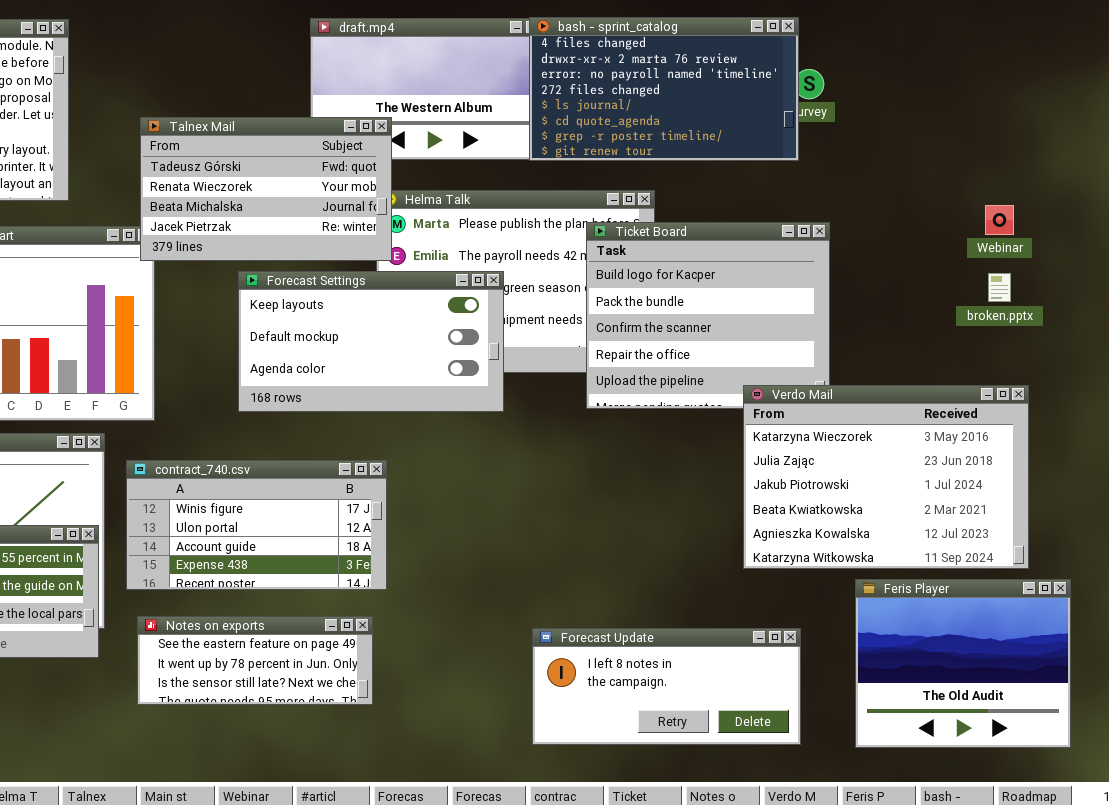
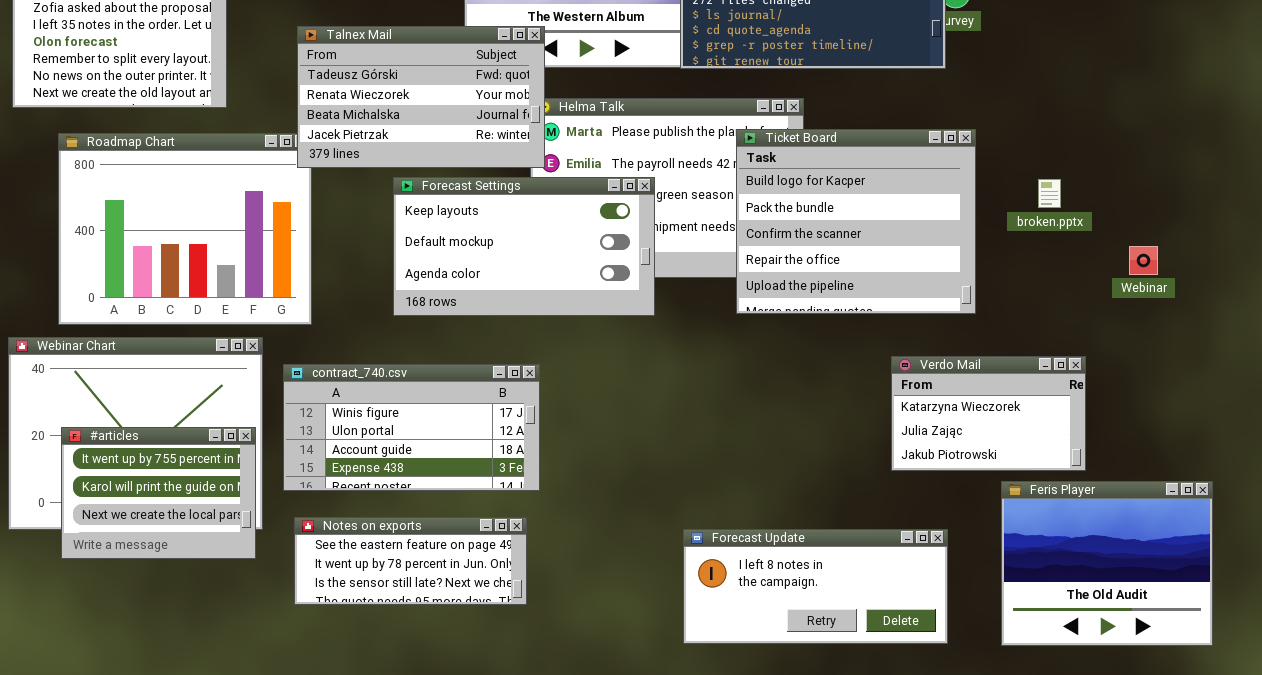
Webinar: [985,205,1014,235] -> [1129,246,1158,275], moved
broken.pptx: [988,273,1011,302] -> [1038,179,1061,208], moved
Verdo Mail: [743,385,1029,569] -> [891,356,1086,471], resized

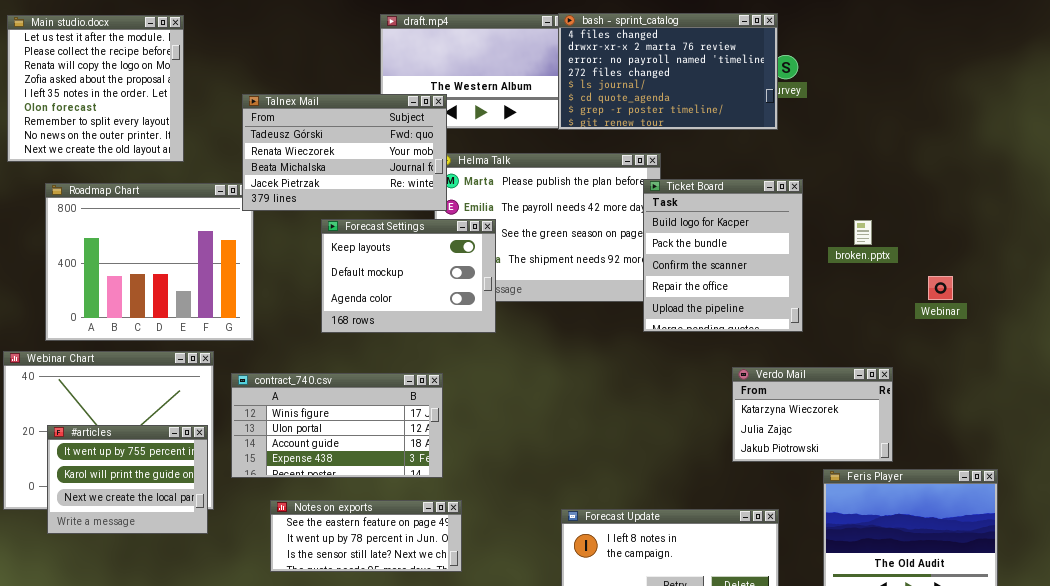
Ticket Board: [736,129,976,314] -> [643,179,803,332], resized
Forecast Settings: [393,177,655,316] -> [321,219,496,333], resized
Notes on exports: [294,517,527,605] -> [270,500,462,572], moved

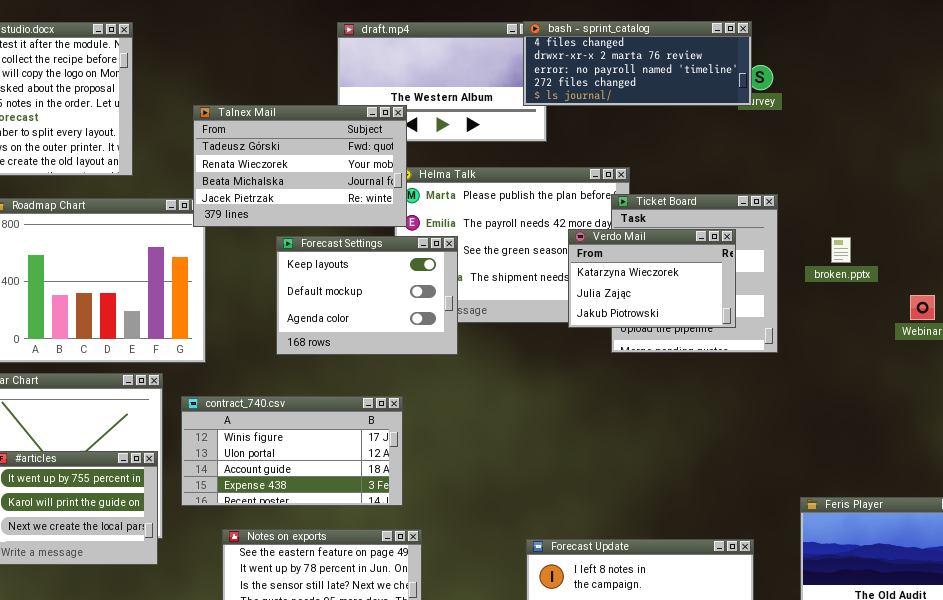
bash - sprint_catalog: [558,13,778,130] -> [523,21,752,106], resized
Verdo Mail: [732,367,893,462] -> [568,229,736,328], moved

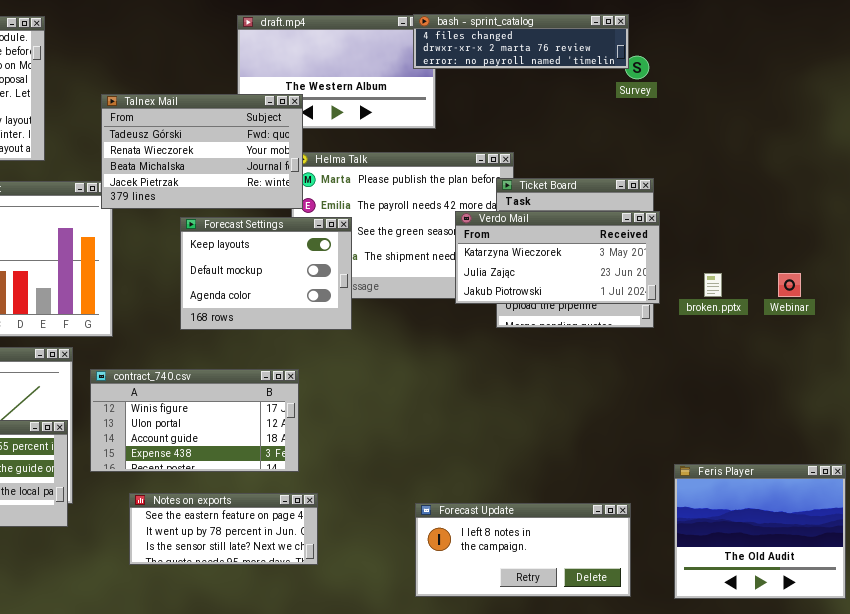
bash - sprint_catalog: [523,21,752,106] -> [413,14,629,69], resized
Verdo Mail: [568,229,736,328] -> [455,211,660,304], resized
broken.pptx: [831,237,851,263] -> [704,273,722,297], moved

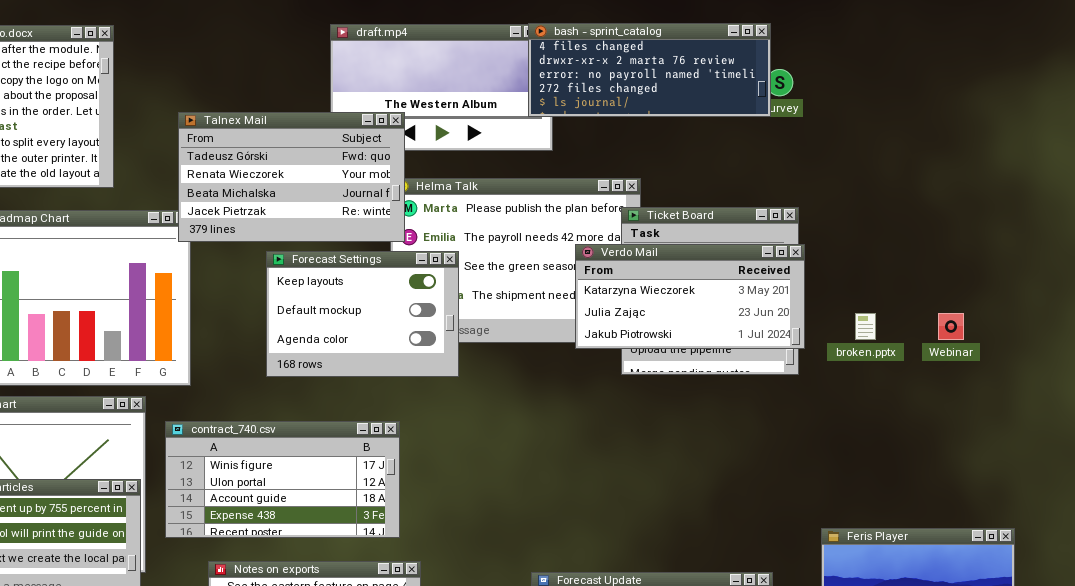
bash - sprint_catalog: [413,14,629,69] -> [528,23,771,117], resized

